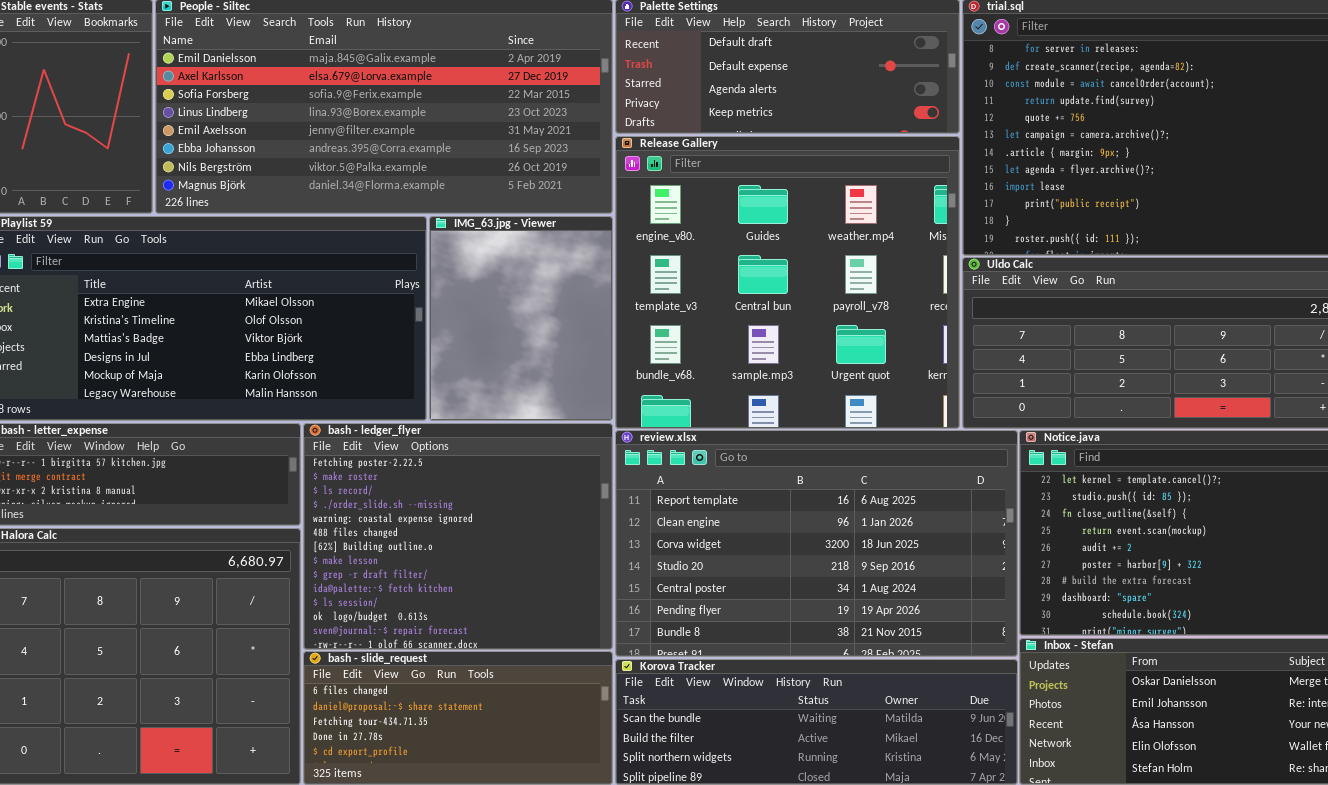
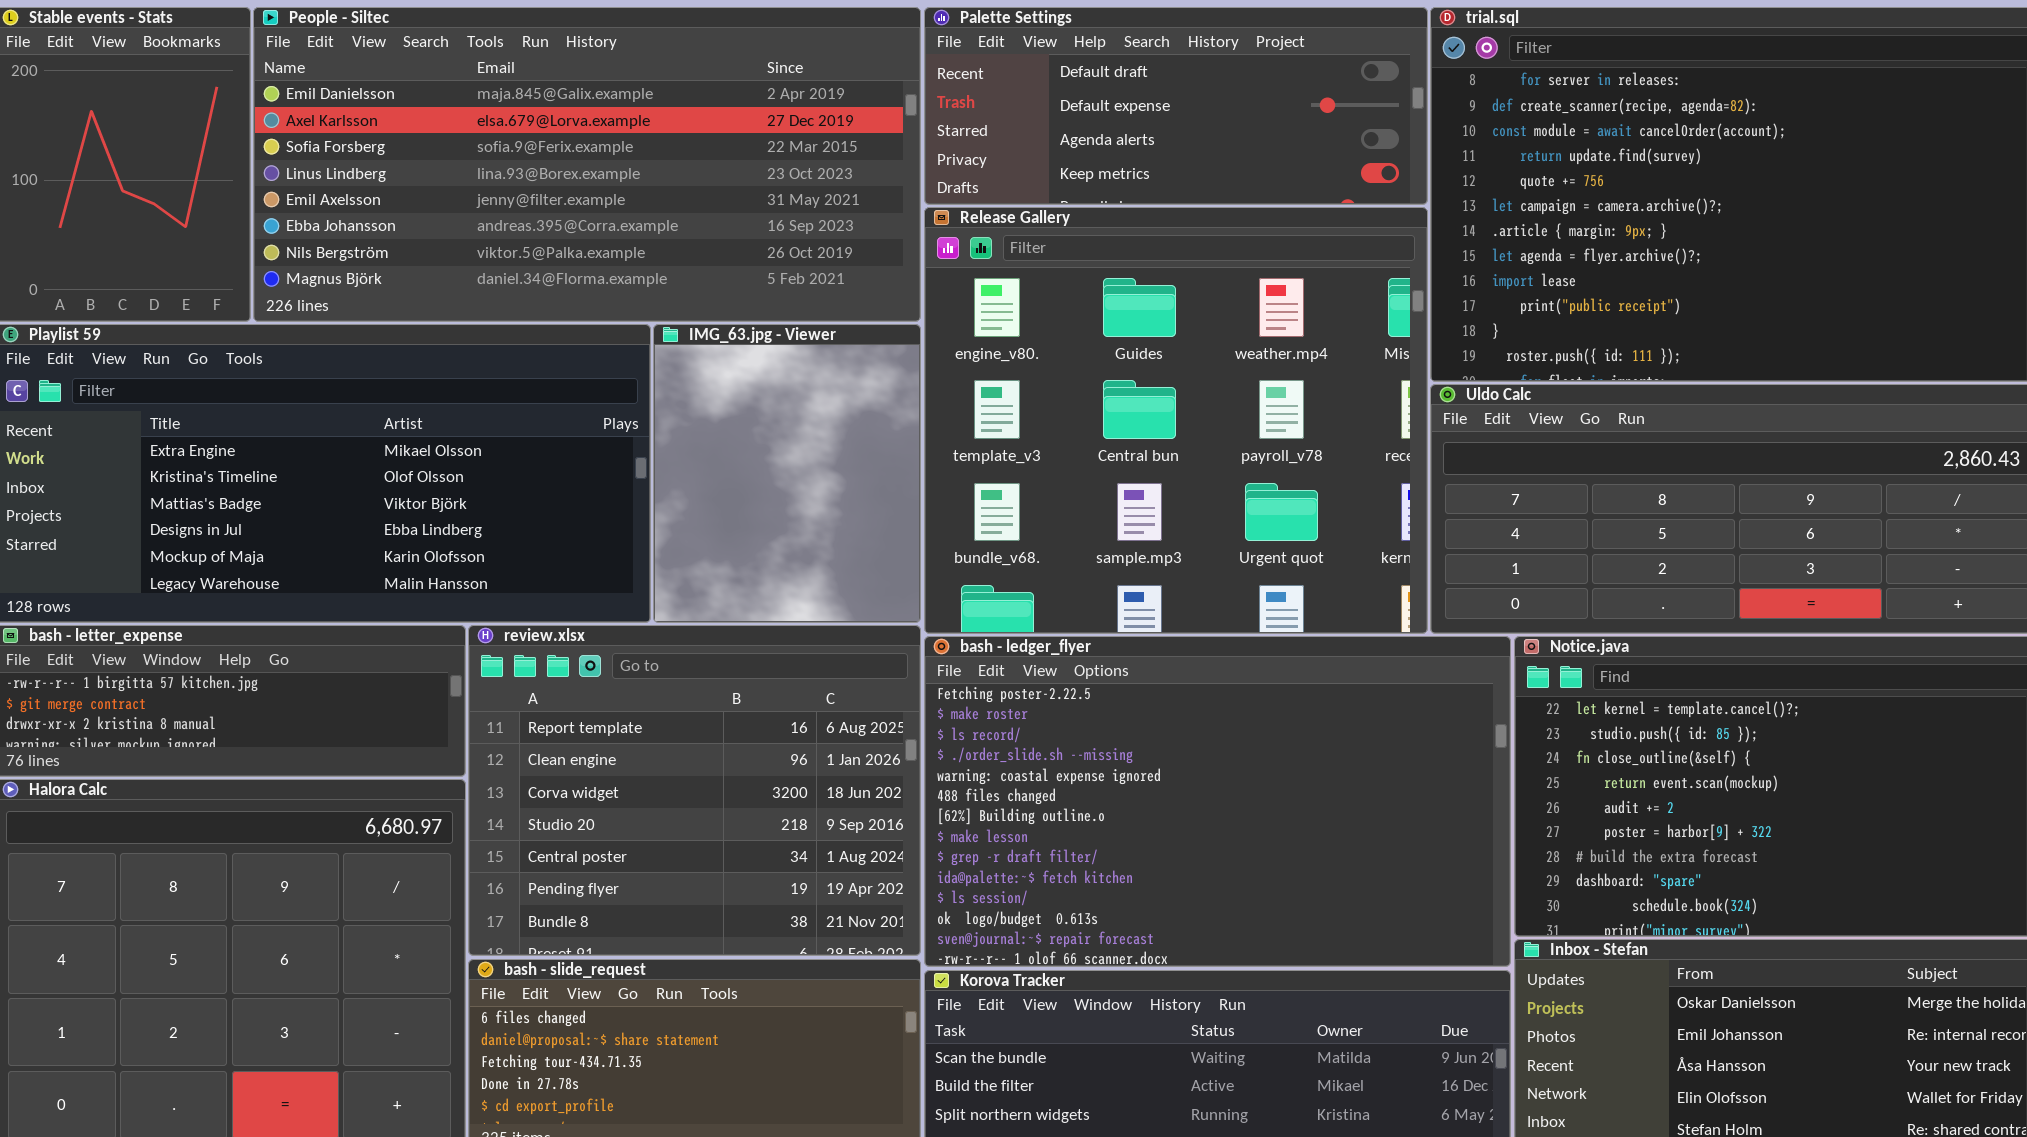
bash - ledger_flyer: [303,423,613,650] -> [924,636,1511,967], moved, resized
review.xlsx: [615,430,1018,657] -> [468,625,921,956], moved, resized

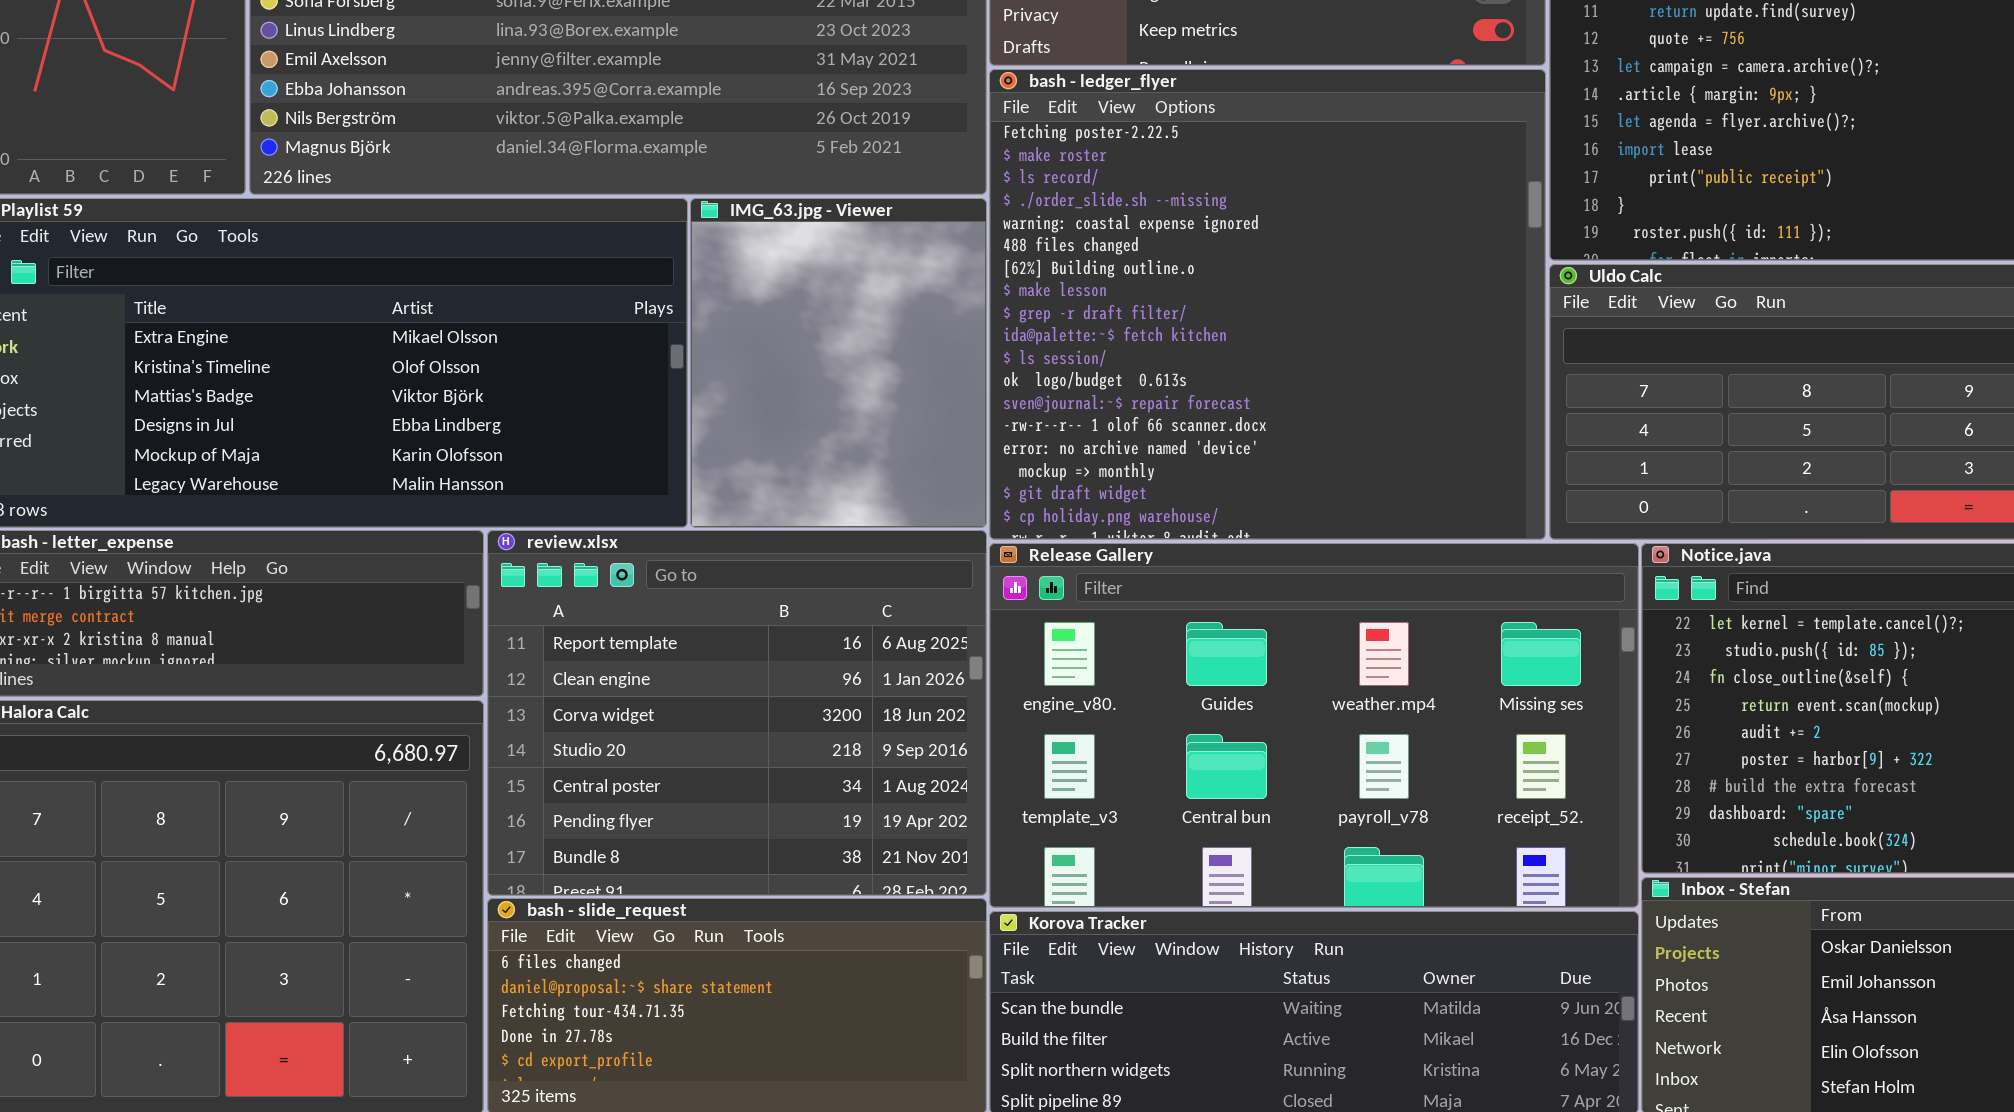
Release Gallery: [924,207,1428,634] -> [989,543,1639,908], moved, resized
bash - ledger_flyer: [924,636,1511,967] -> [989,69,1546,540], moved, resized

